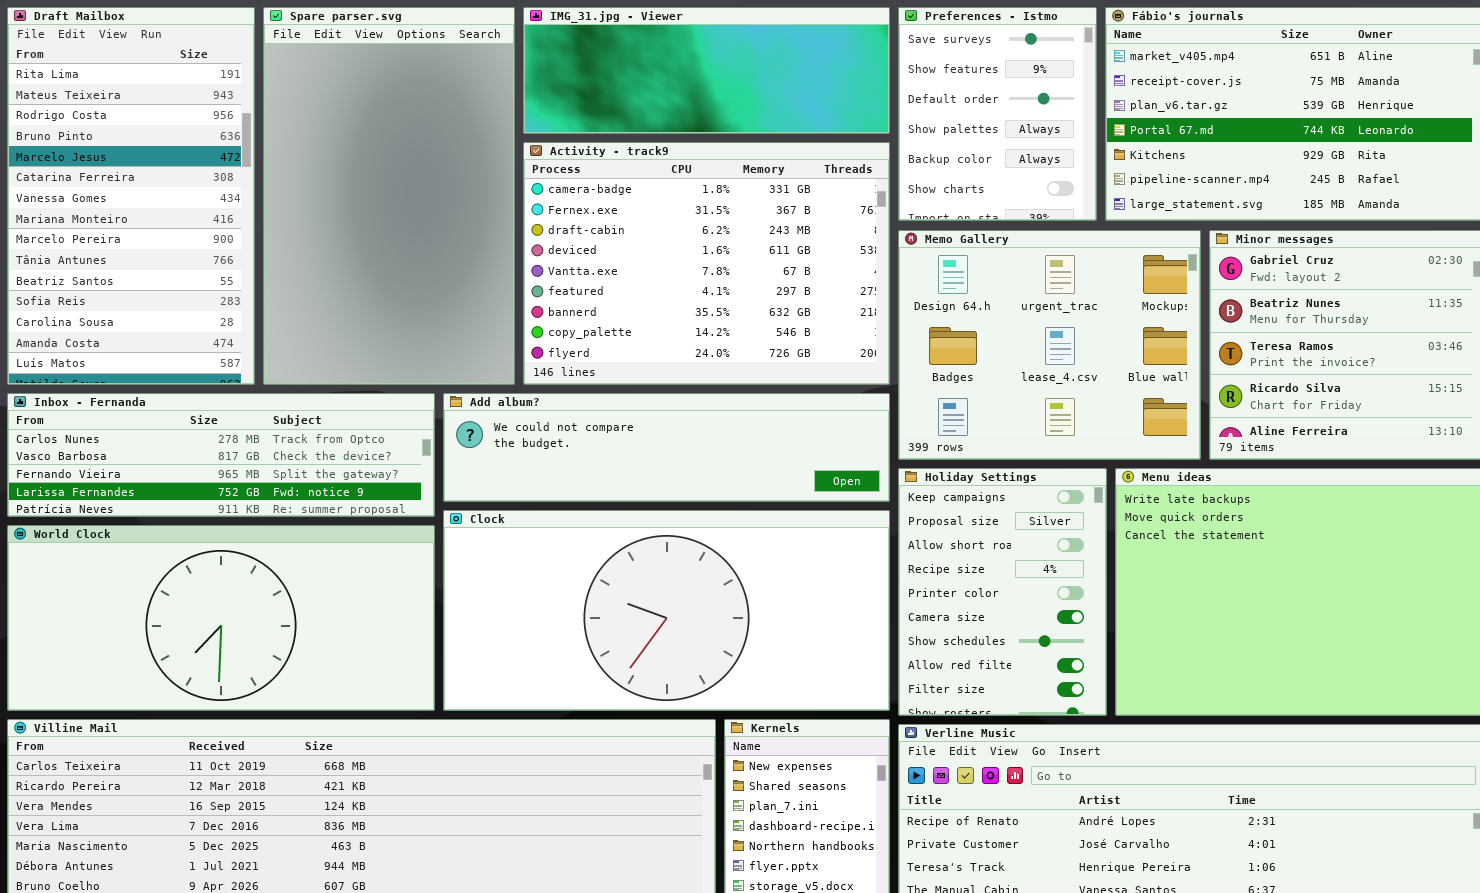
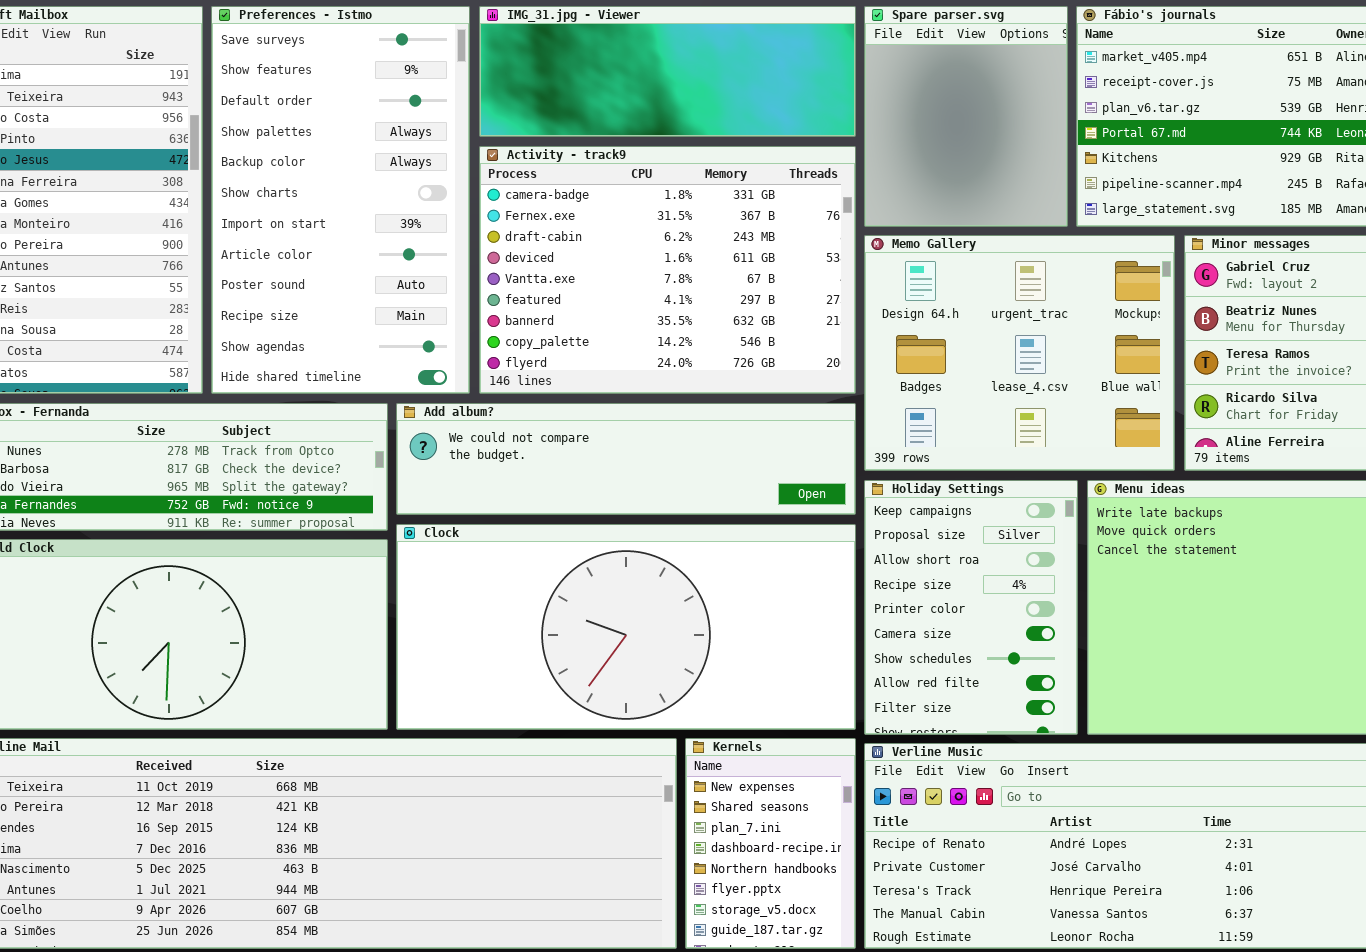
Spare parser.svg: [263,7,515,385] -> [864,6,1068,227], moved, resized
Preferences - Istmo: [898,7,1097,221] -> [211,6,470,394], moved, resized

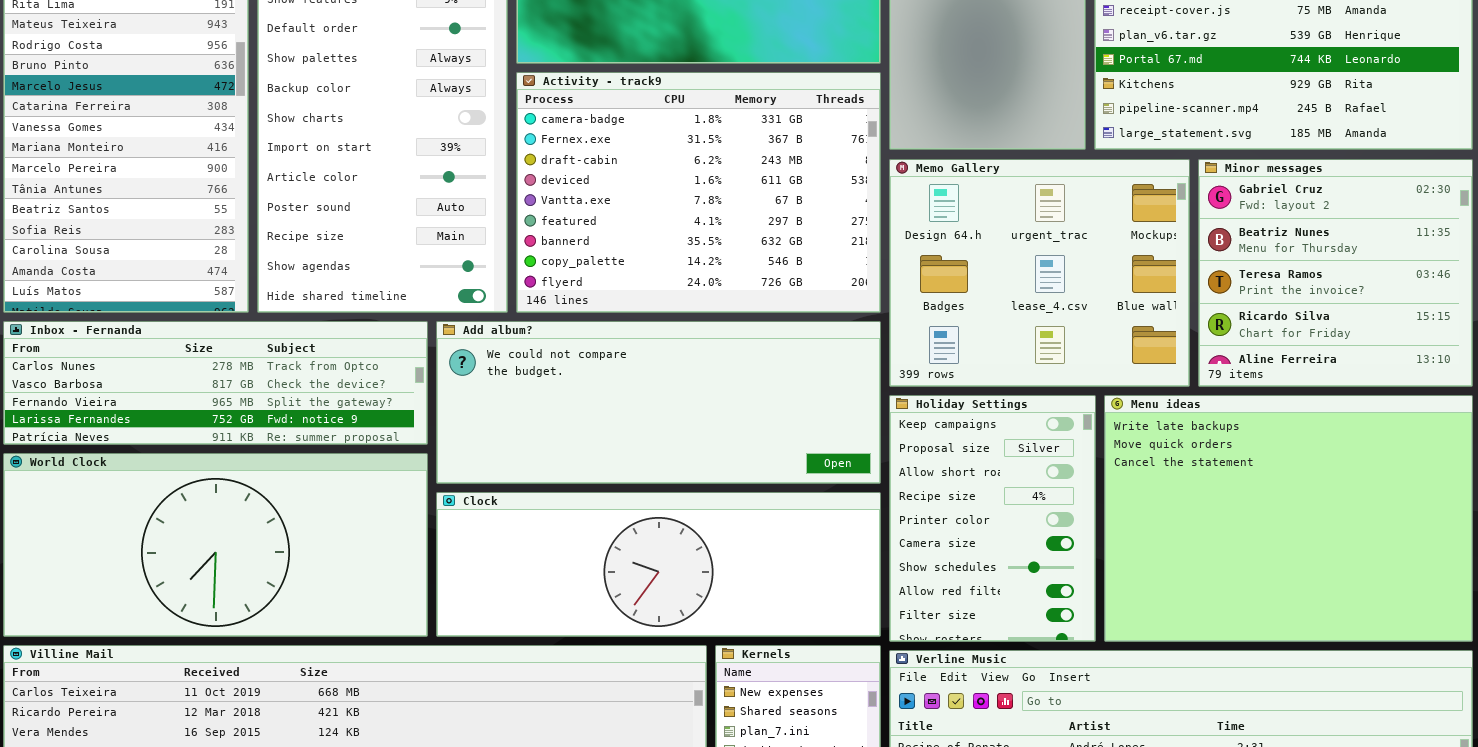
Add album?: [396,403,856,515] -> [436,321,881,484], resized
Clock: [396,524,856,730] -> [436,492,881,637], resized

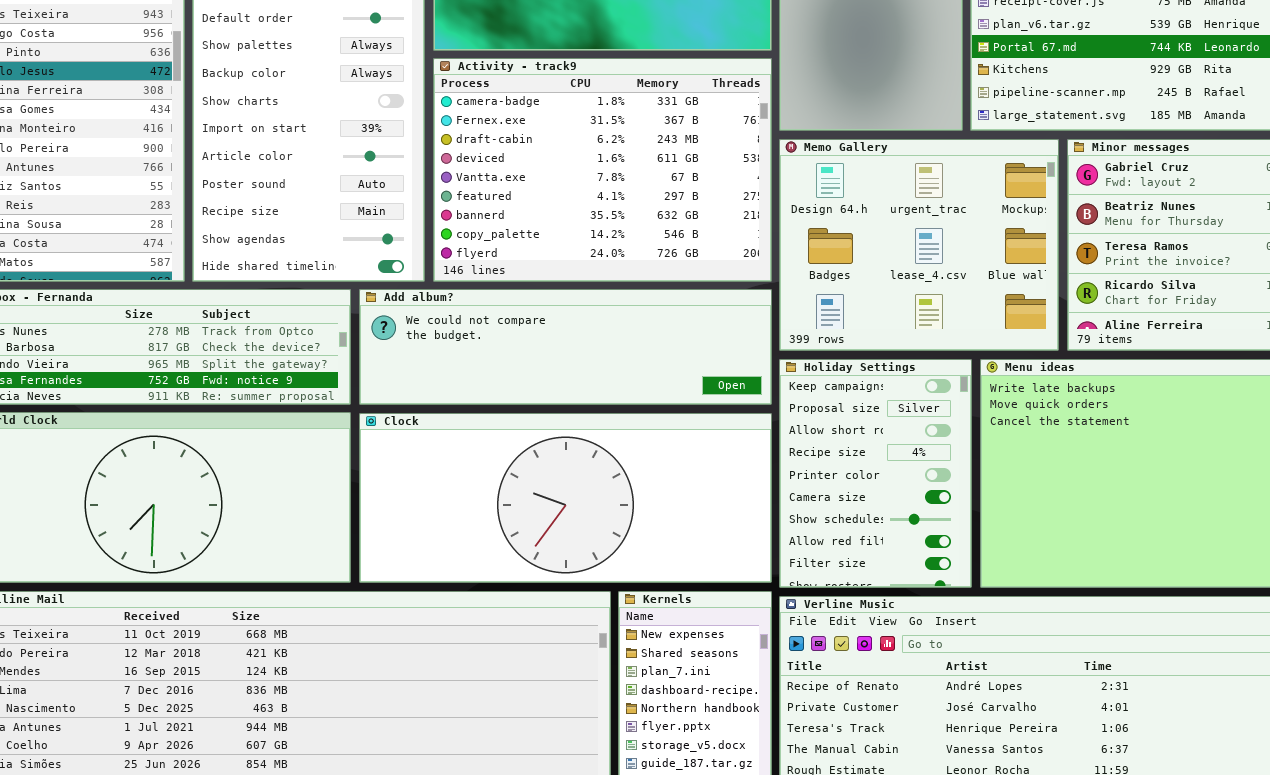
Add album?: [436,321,881,484] -> [359,289,772,405], resized
Clock: [436,492,881,637] -> [359,413,772,583], resized

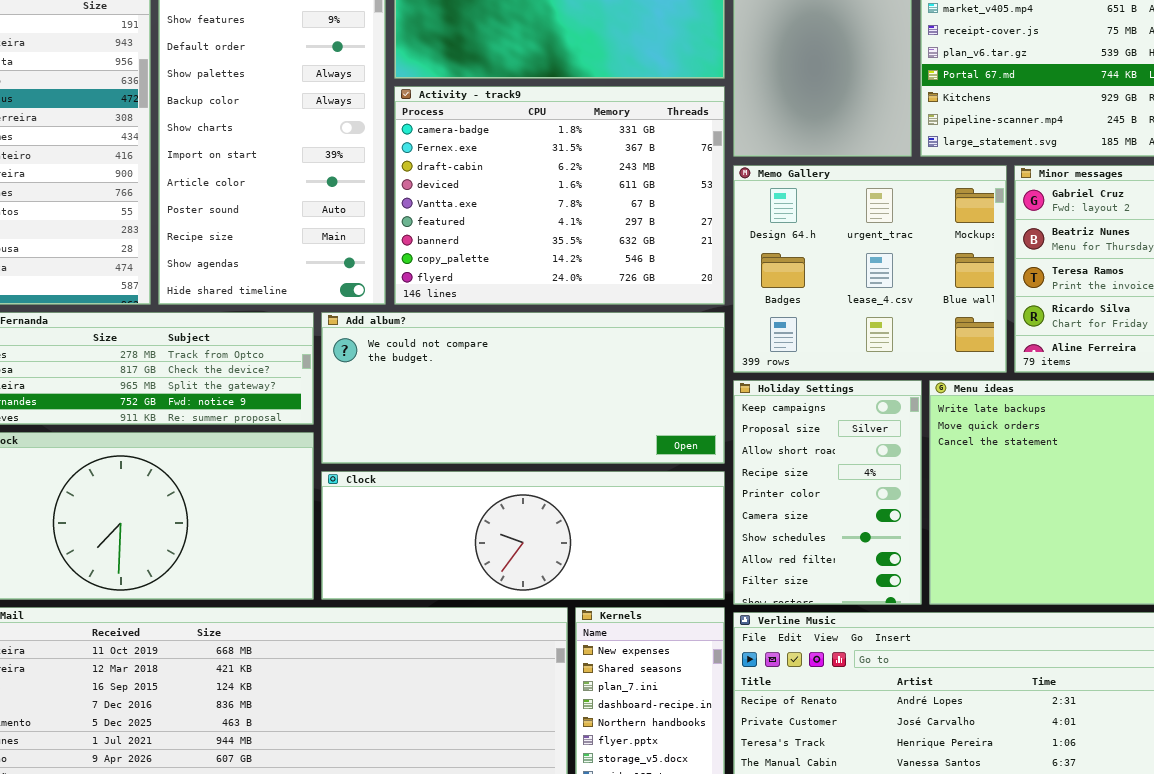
Add album?: [359,289,772,405] -> [321,312,725,464], resized
Clock: [359,413,772,583] -> [321,471,725,600], resized

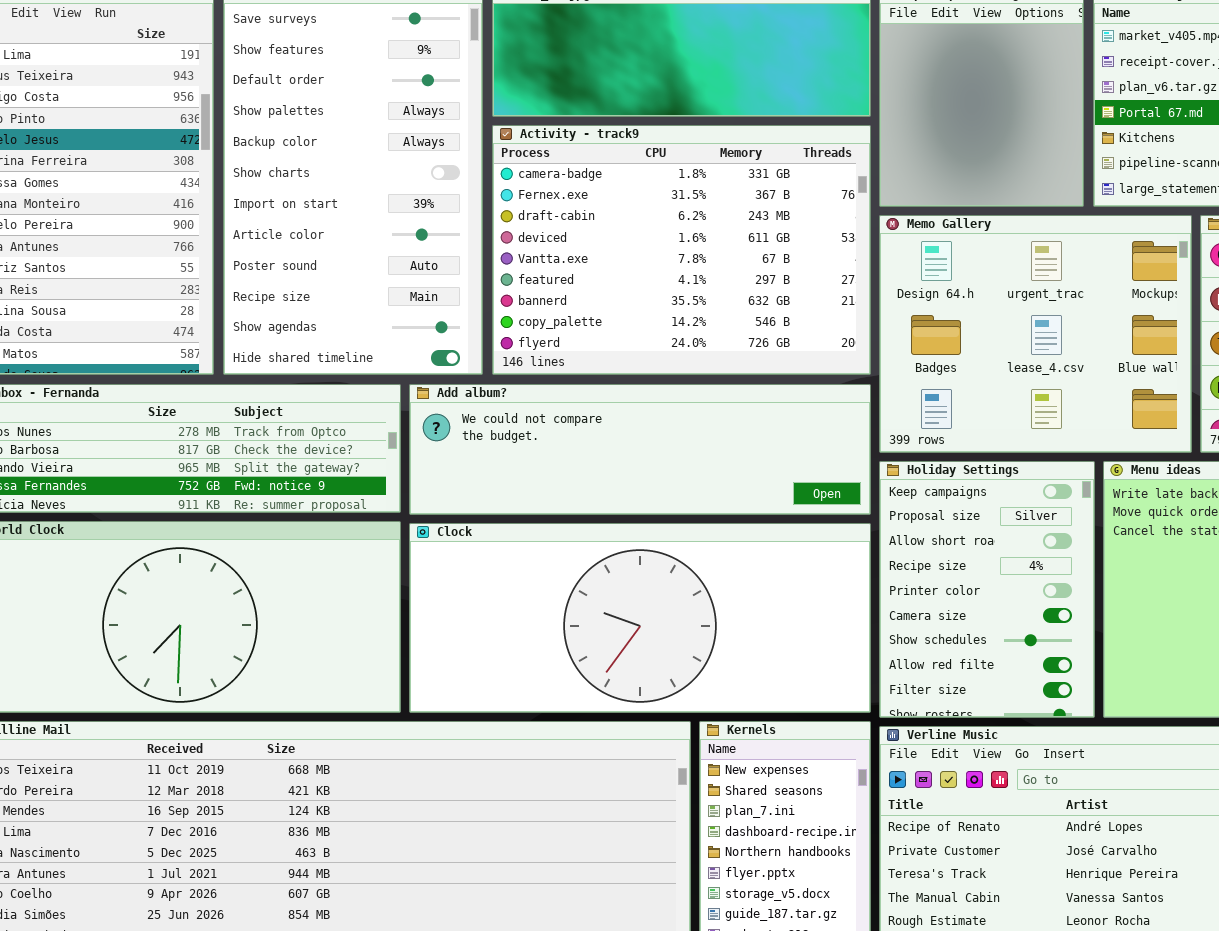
Add album?: [321,312,725,464] -> [409,384,871,515], resized
Clock: [321,471,725,600] -> [409,523,871,713], resized

